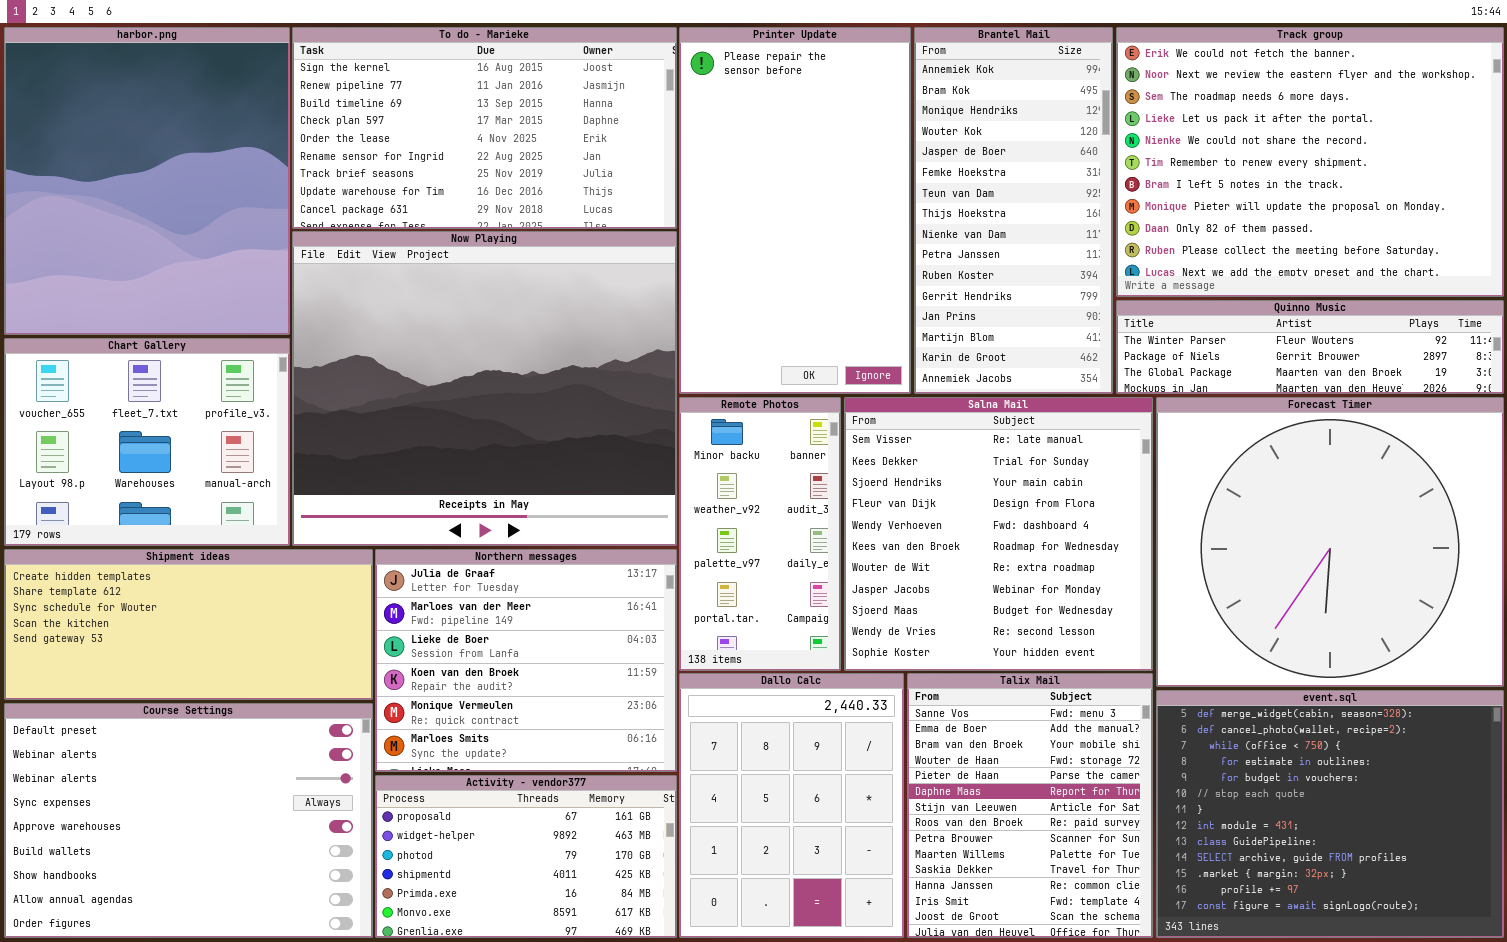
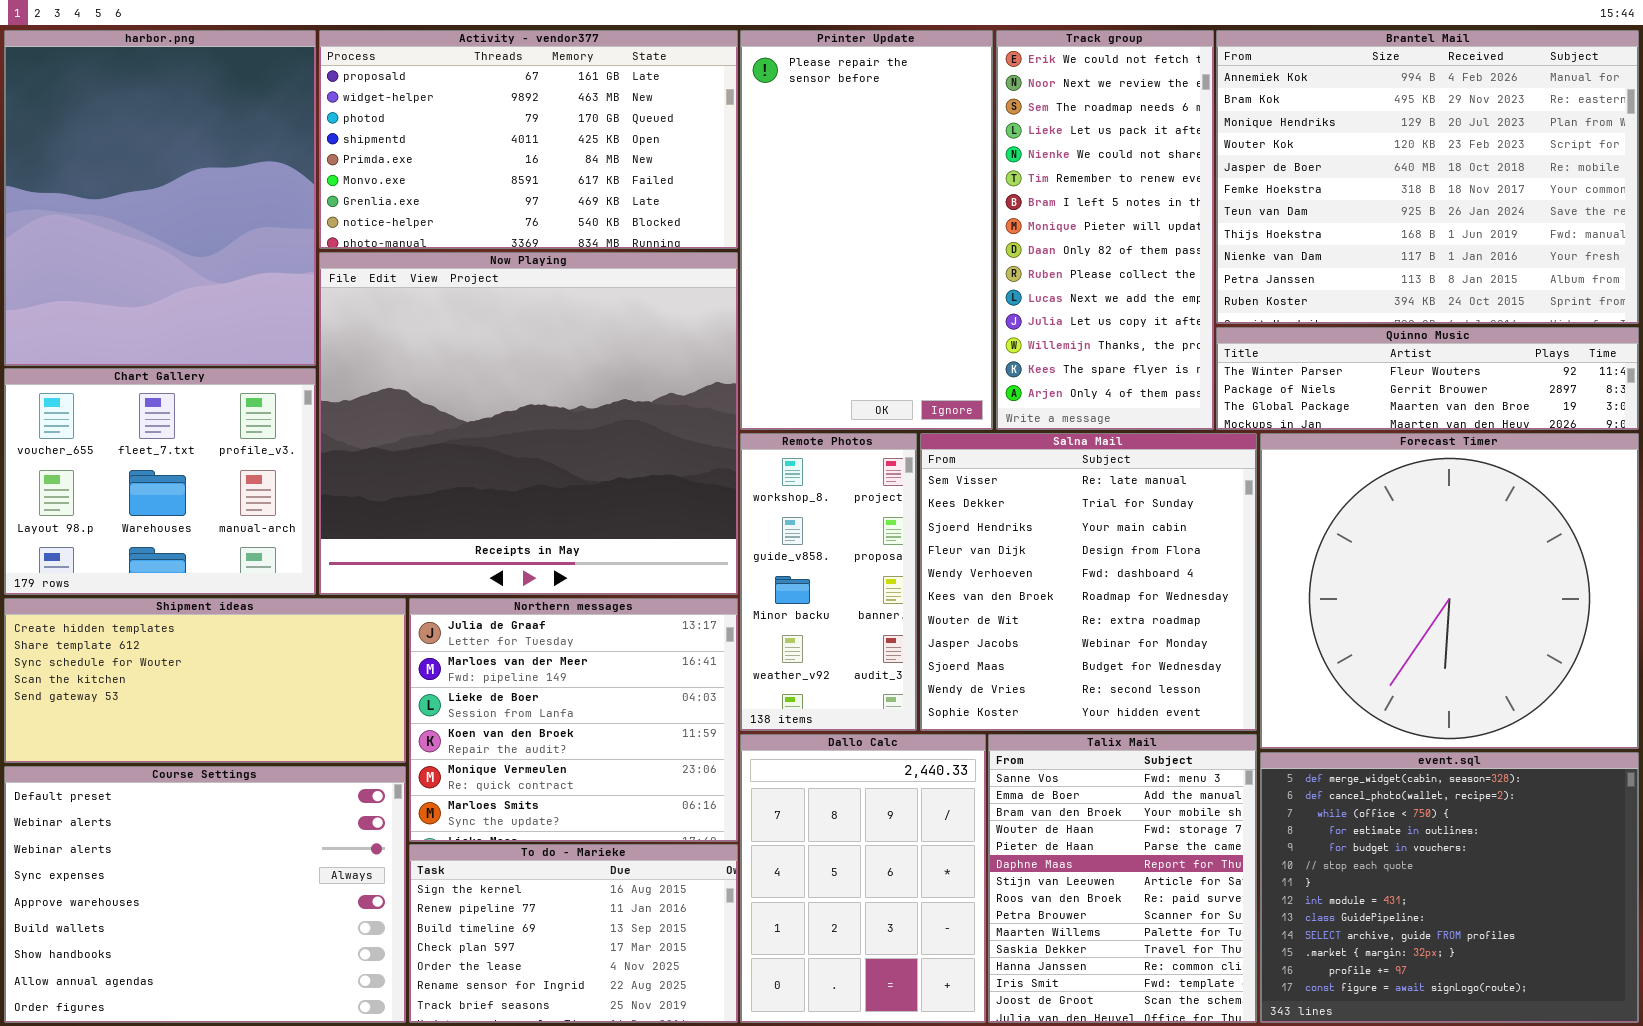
To do - Marieke: [292,27,677,229] -> [409,844,738,1023], moved, resized
Brantel Mail: [914,27,1113,394] -> [1216,30,1639,324], moved, resized
Track group: [1116,27,1504,297] -> [996,30,1214,430], moved, resized
Remote Photos: [679,397,841,671] -> [740,433,917,731], scrolled up 2 rows
Activity - vendor377: [375,775,677,938] -> [319,30,738,249], moved, resized

